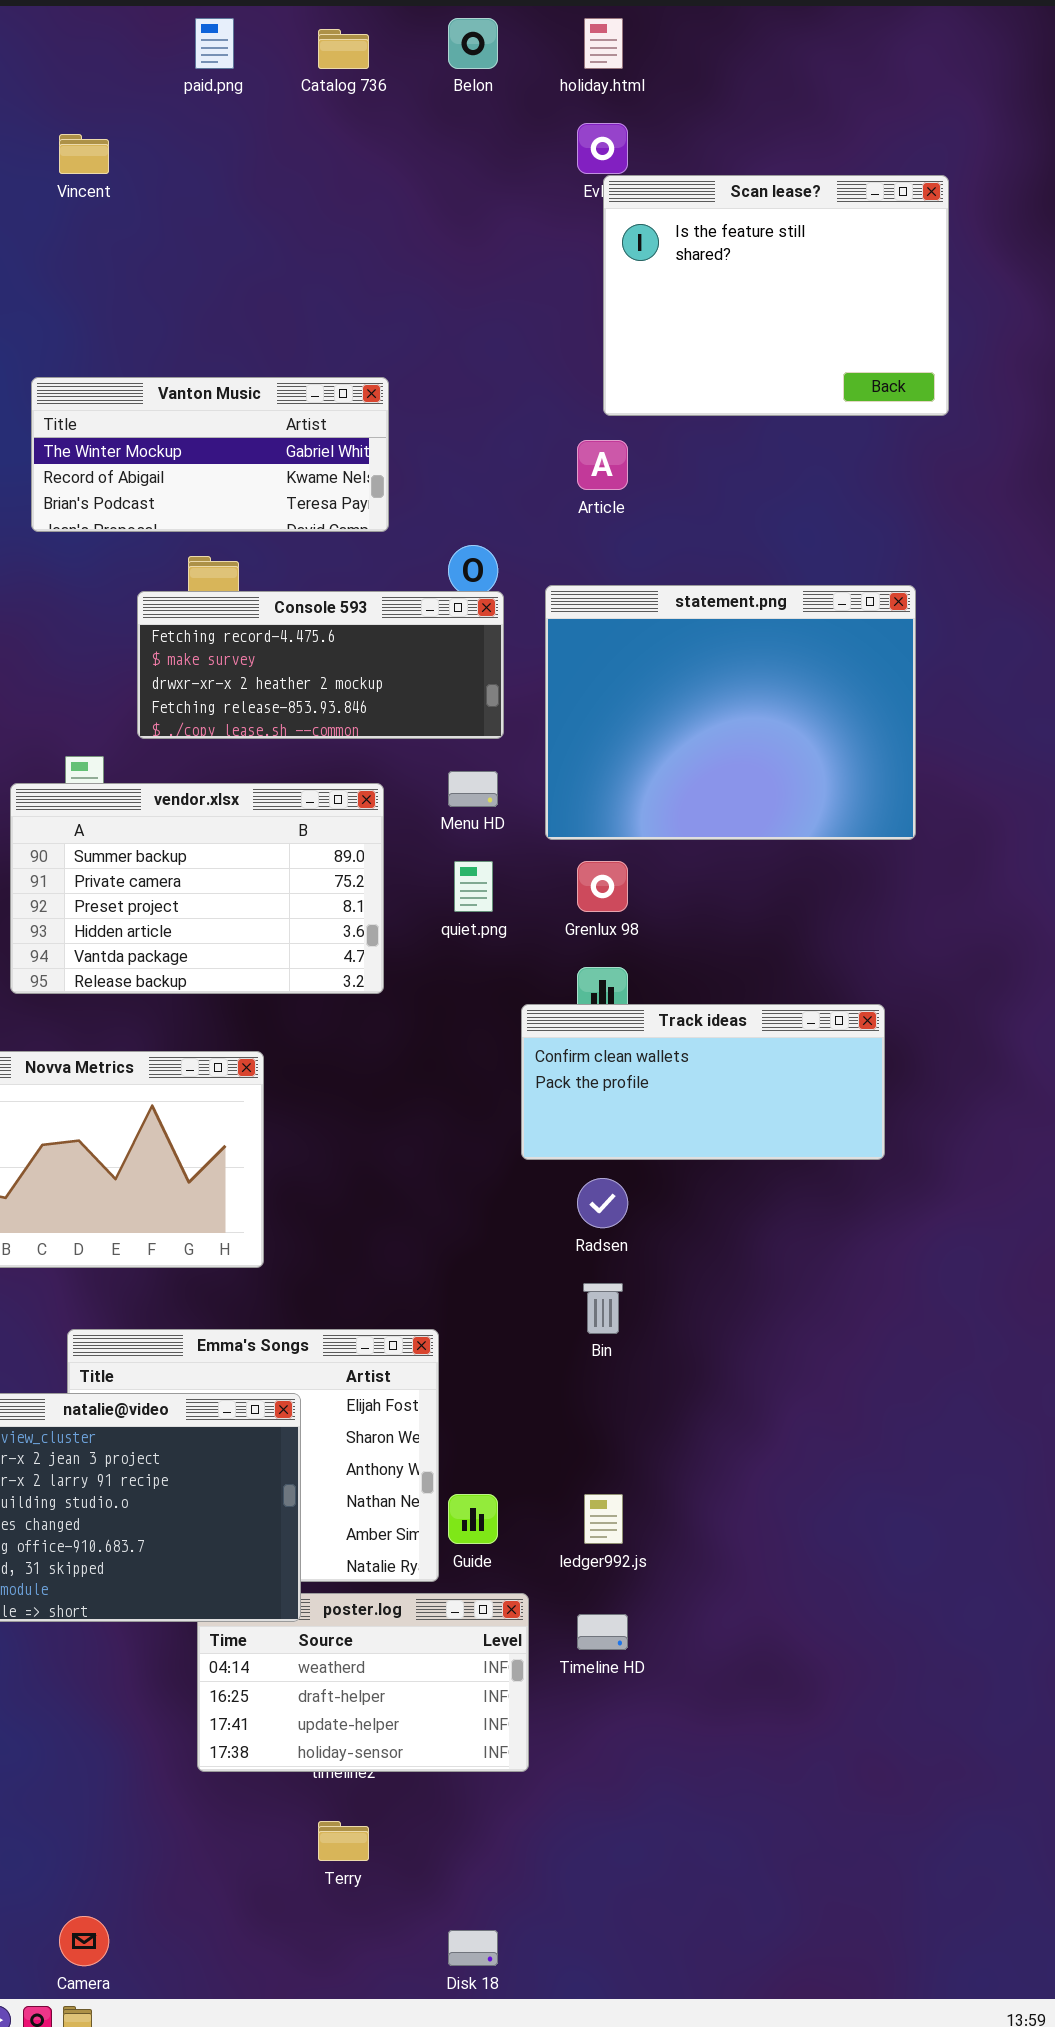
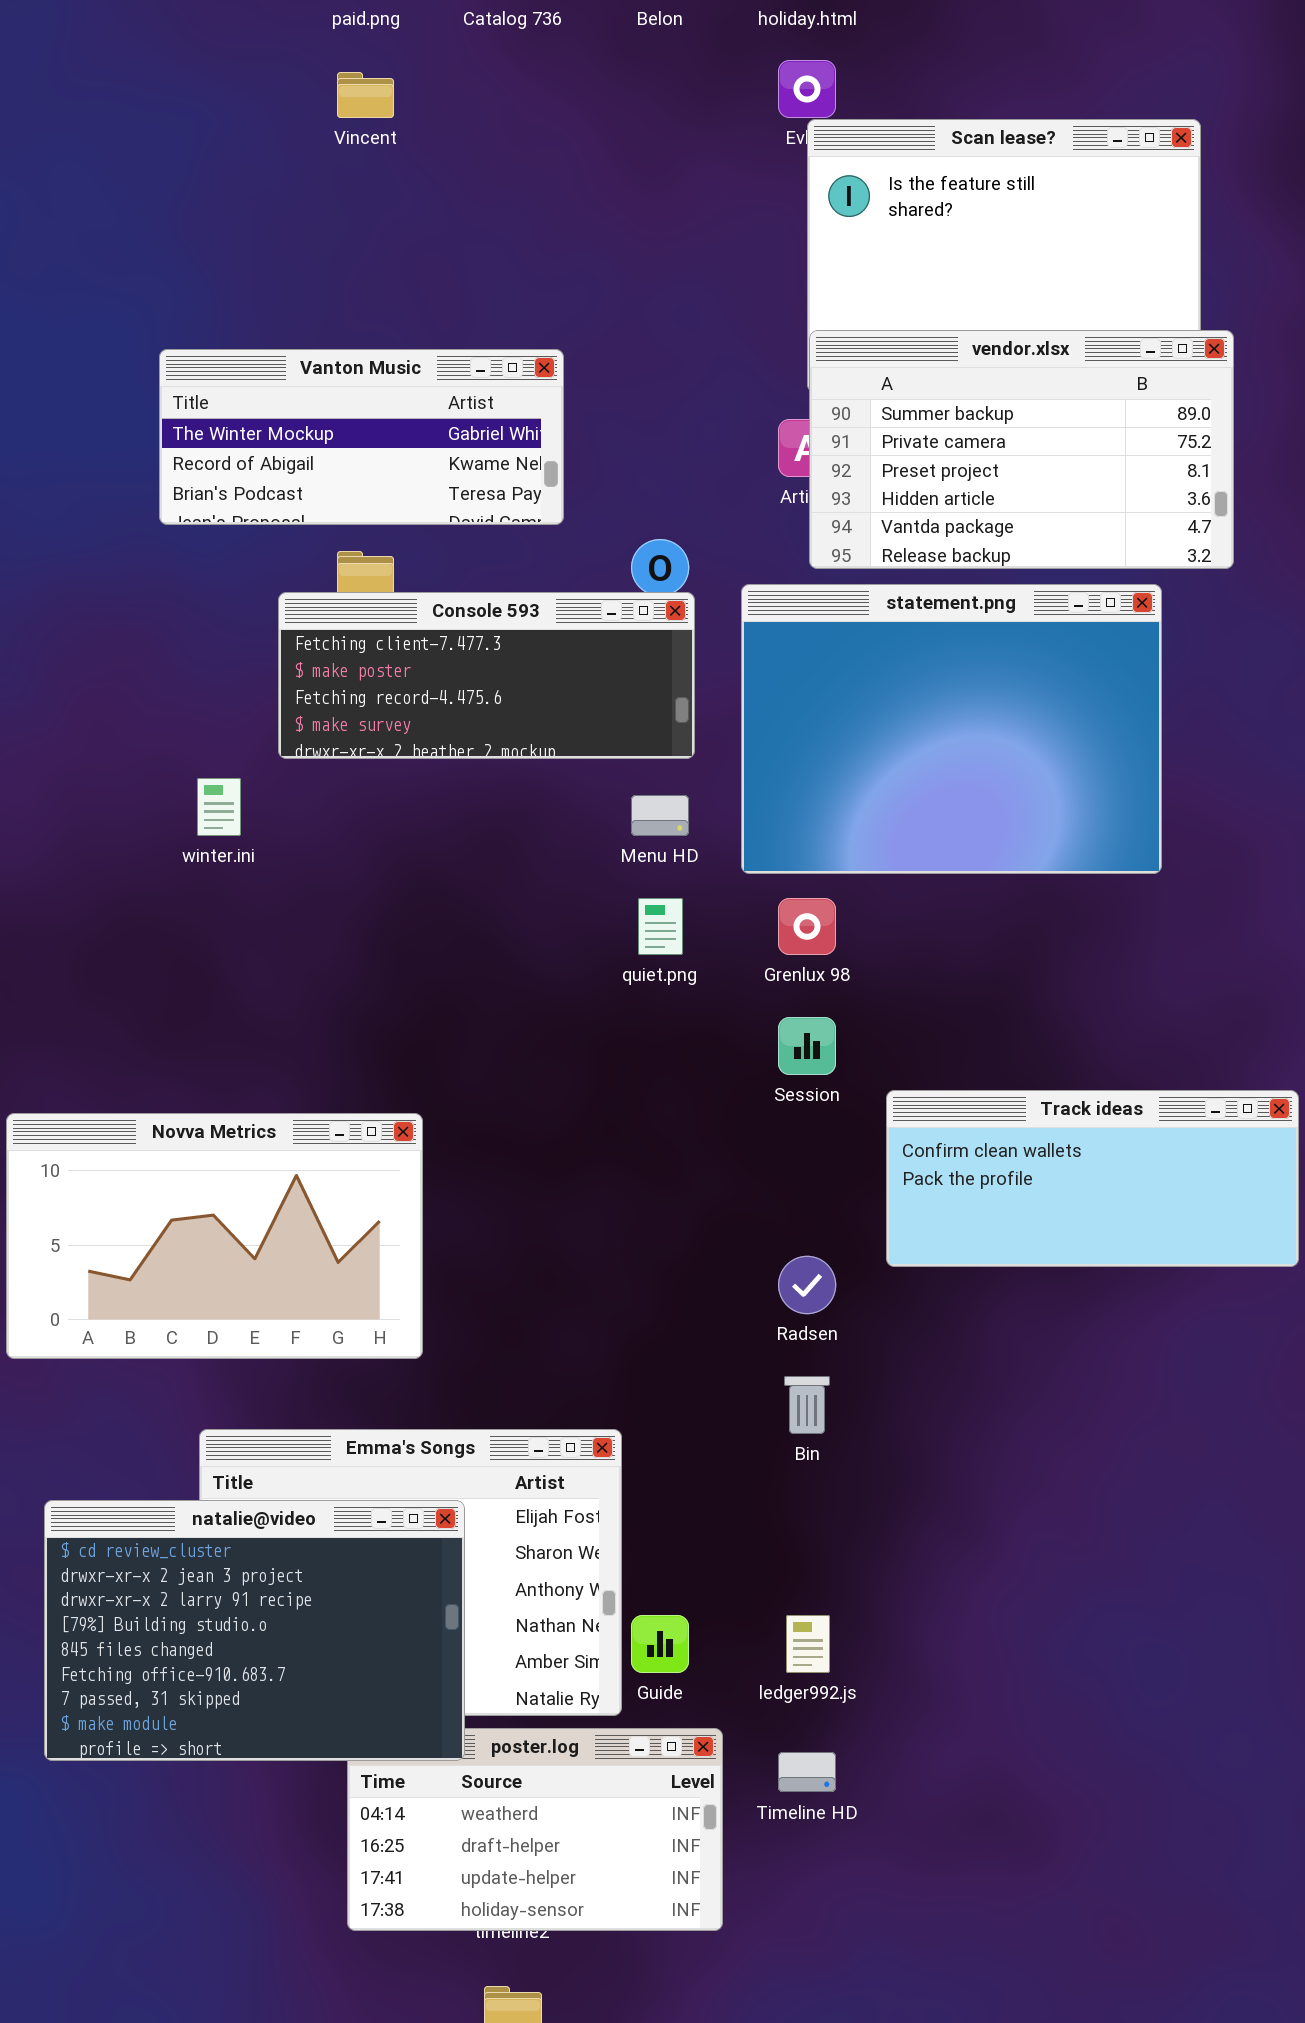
Vincent: [59,134,109,174] -> [337,72,394,118], moved
Console 593: [137,591,504,739] -> [278,592,695,759], scrolled up 2 rows
vendor.xlsx: [10,783,384,994] -> [809,330,1234,569], moved
Track ideas: [521,1004,885,1160] -> [886,1090,1299,1267], moved

